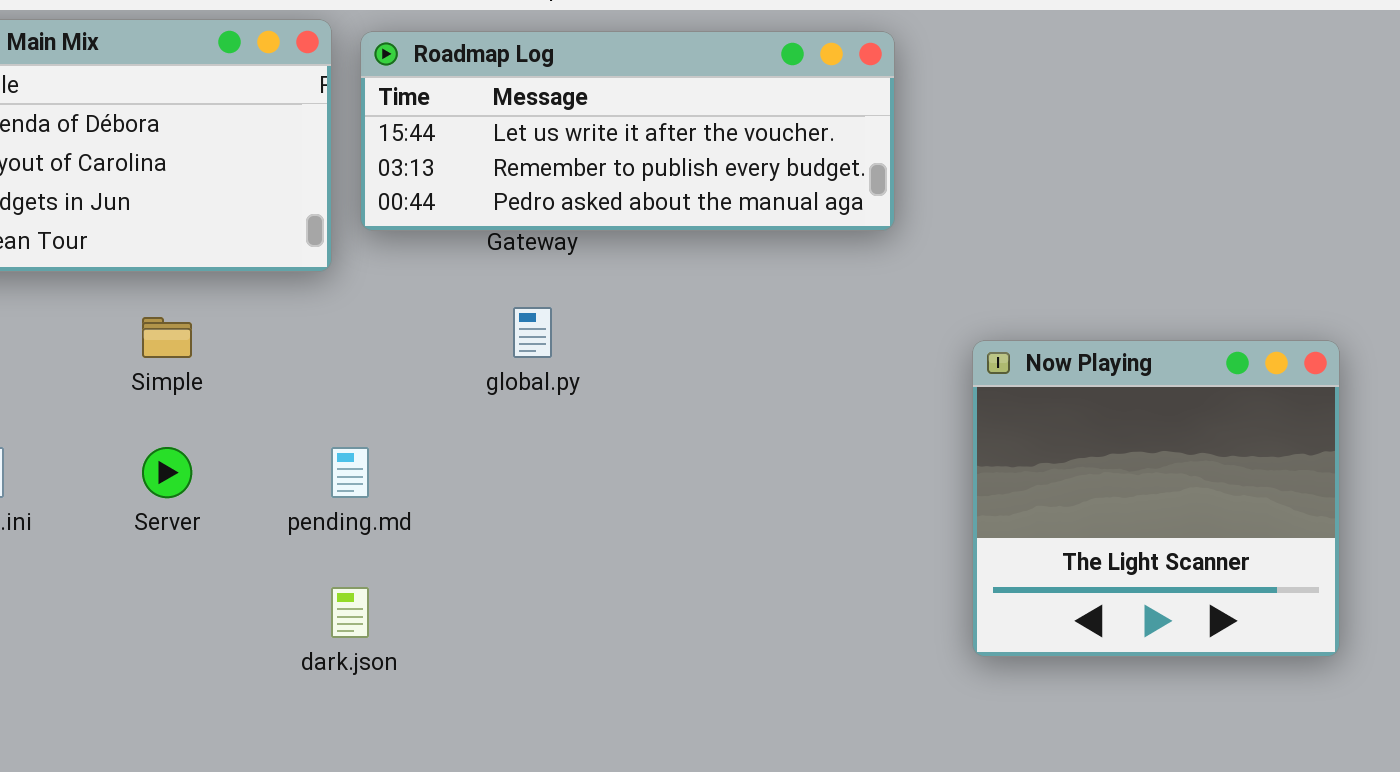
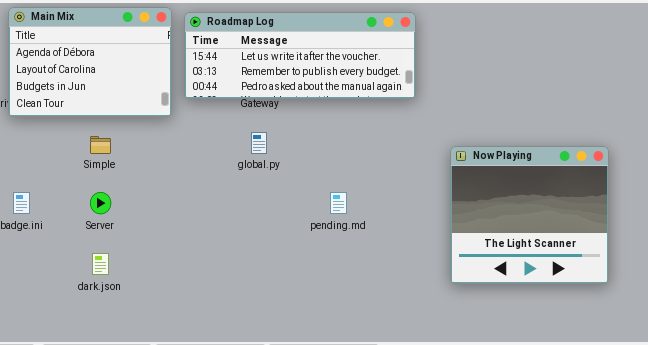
pending.md: [331,447,369,498] -> [330,192,347,214], moved
dark.json: [331,587,369,638] -> [92,253,109,275], moved

